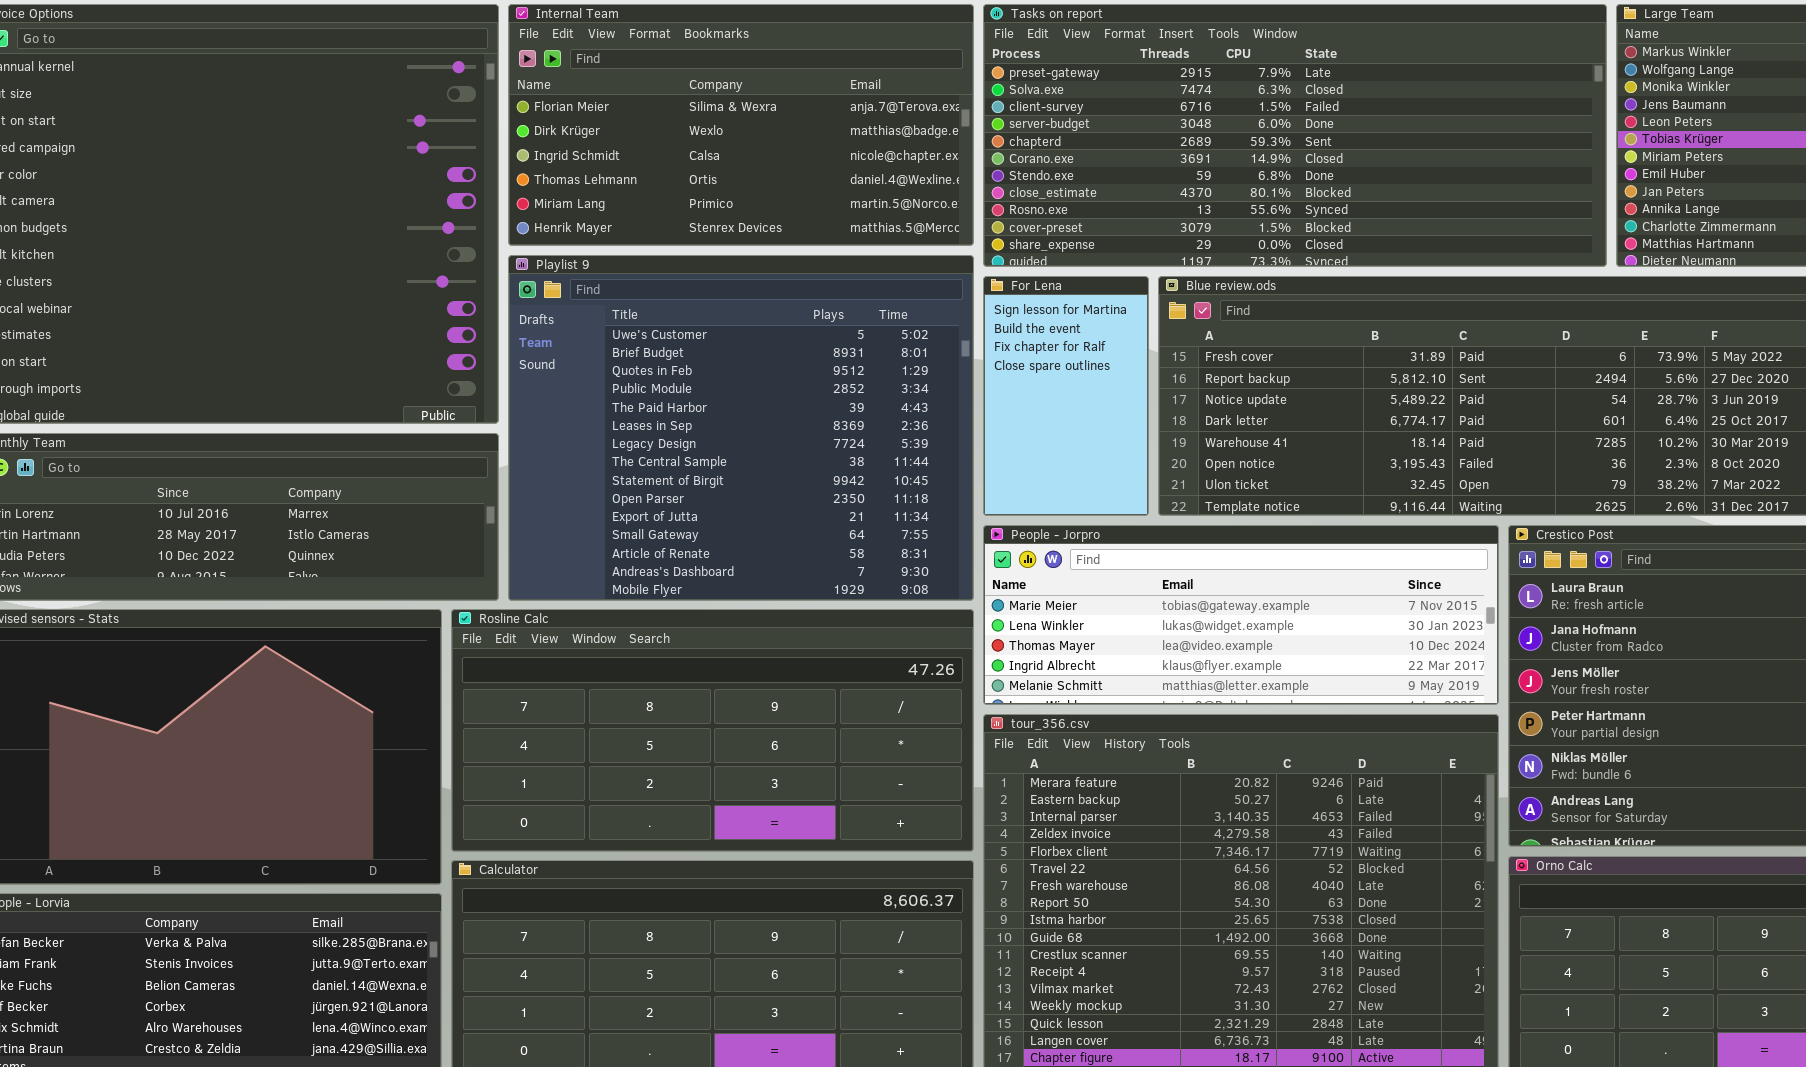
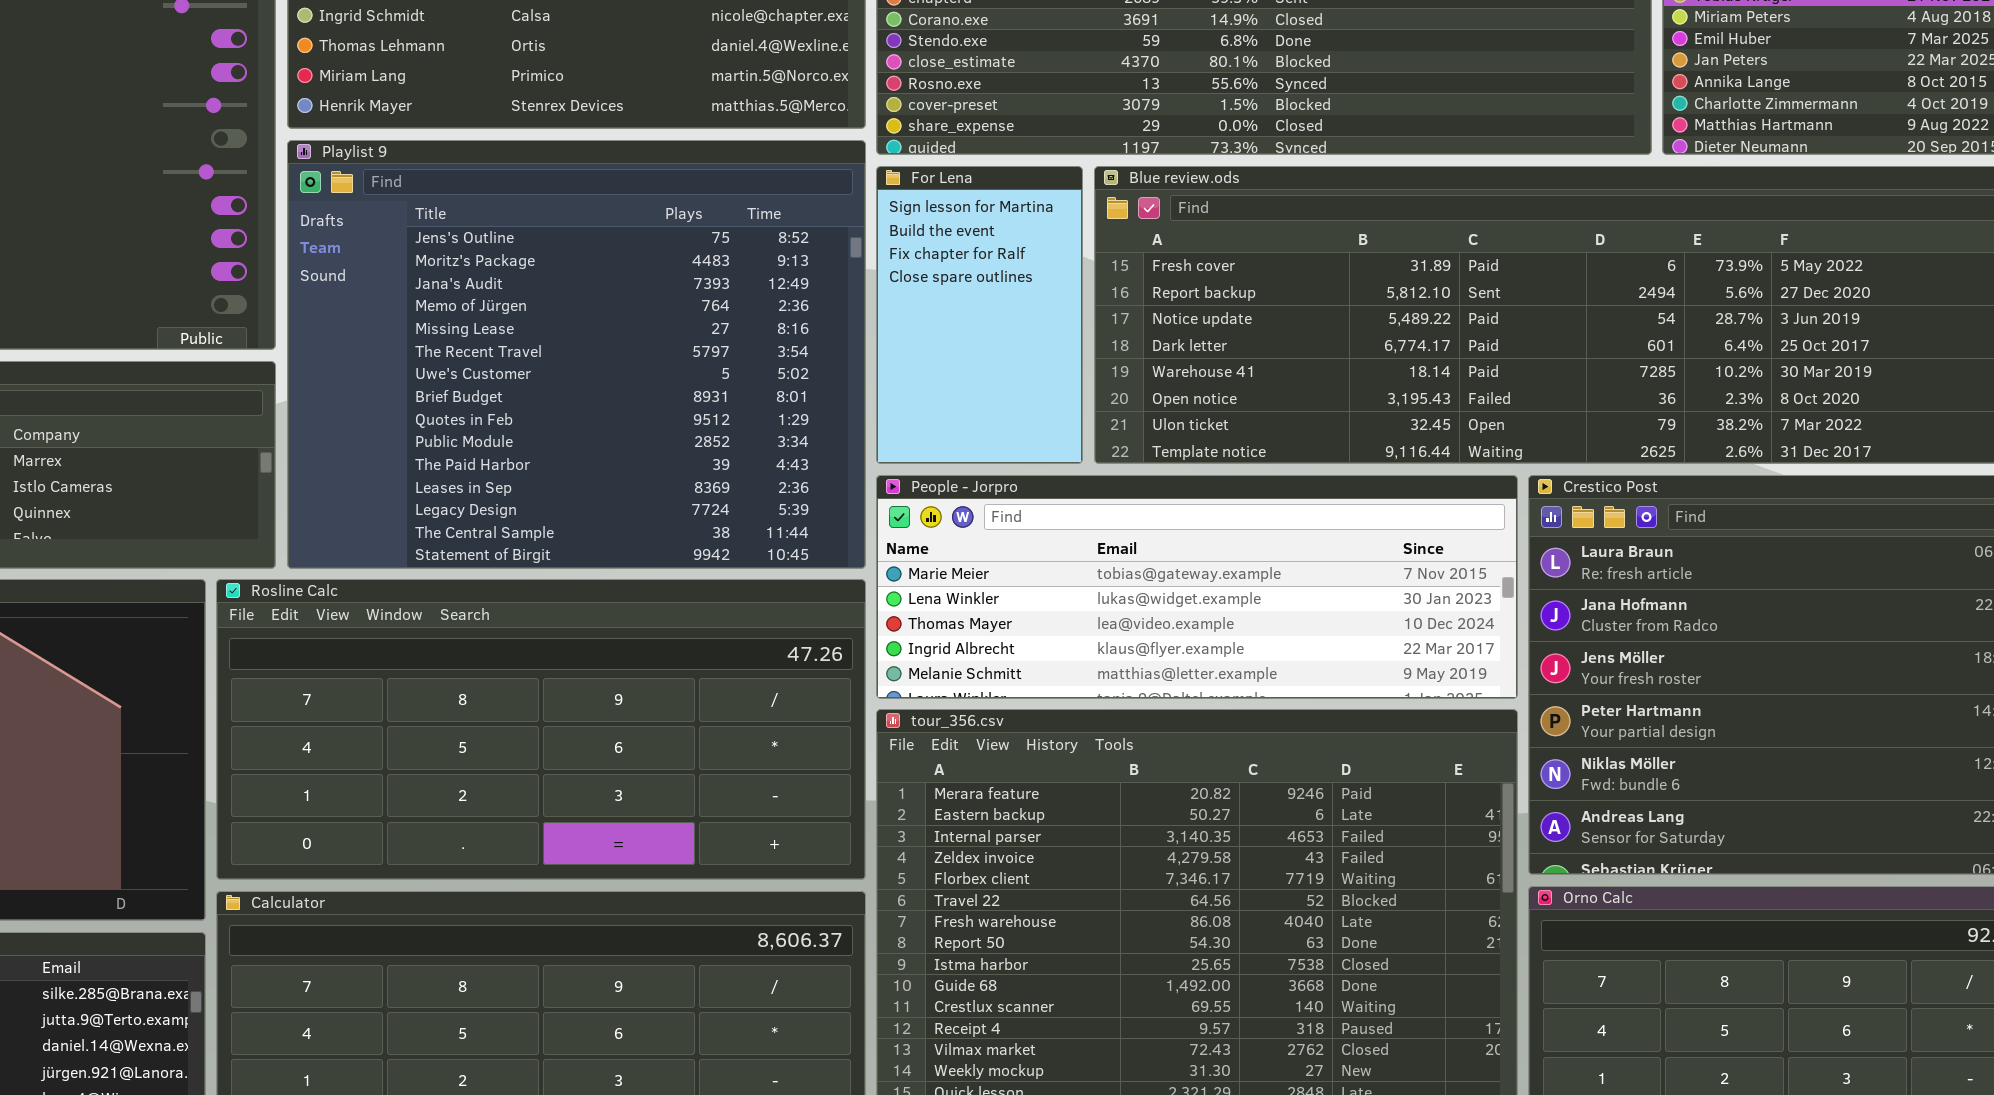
Playlist 9: [508,255,974,601] -> [287,140,866,569], scrolled up 6 rows

